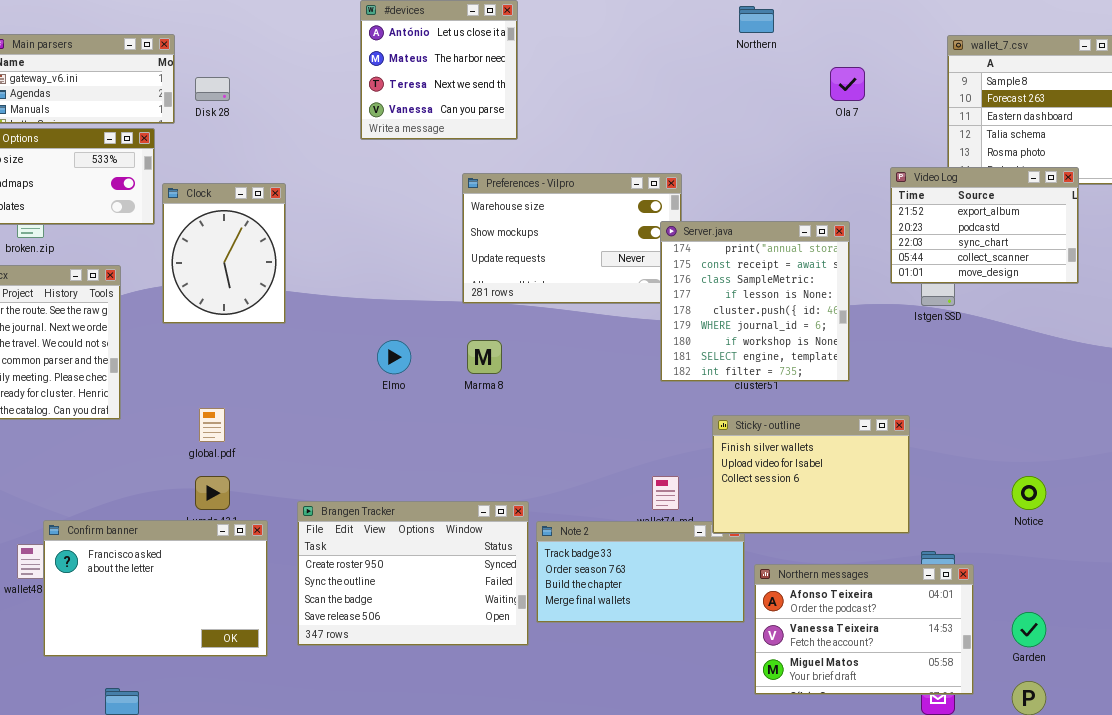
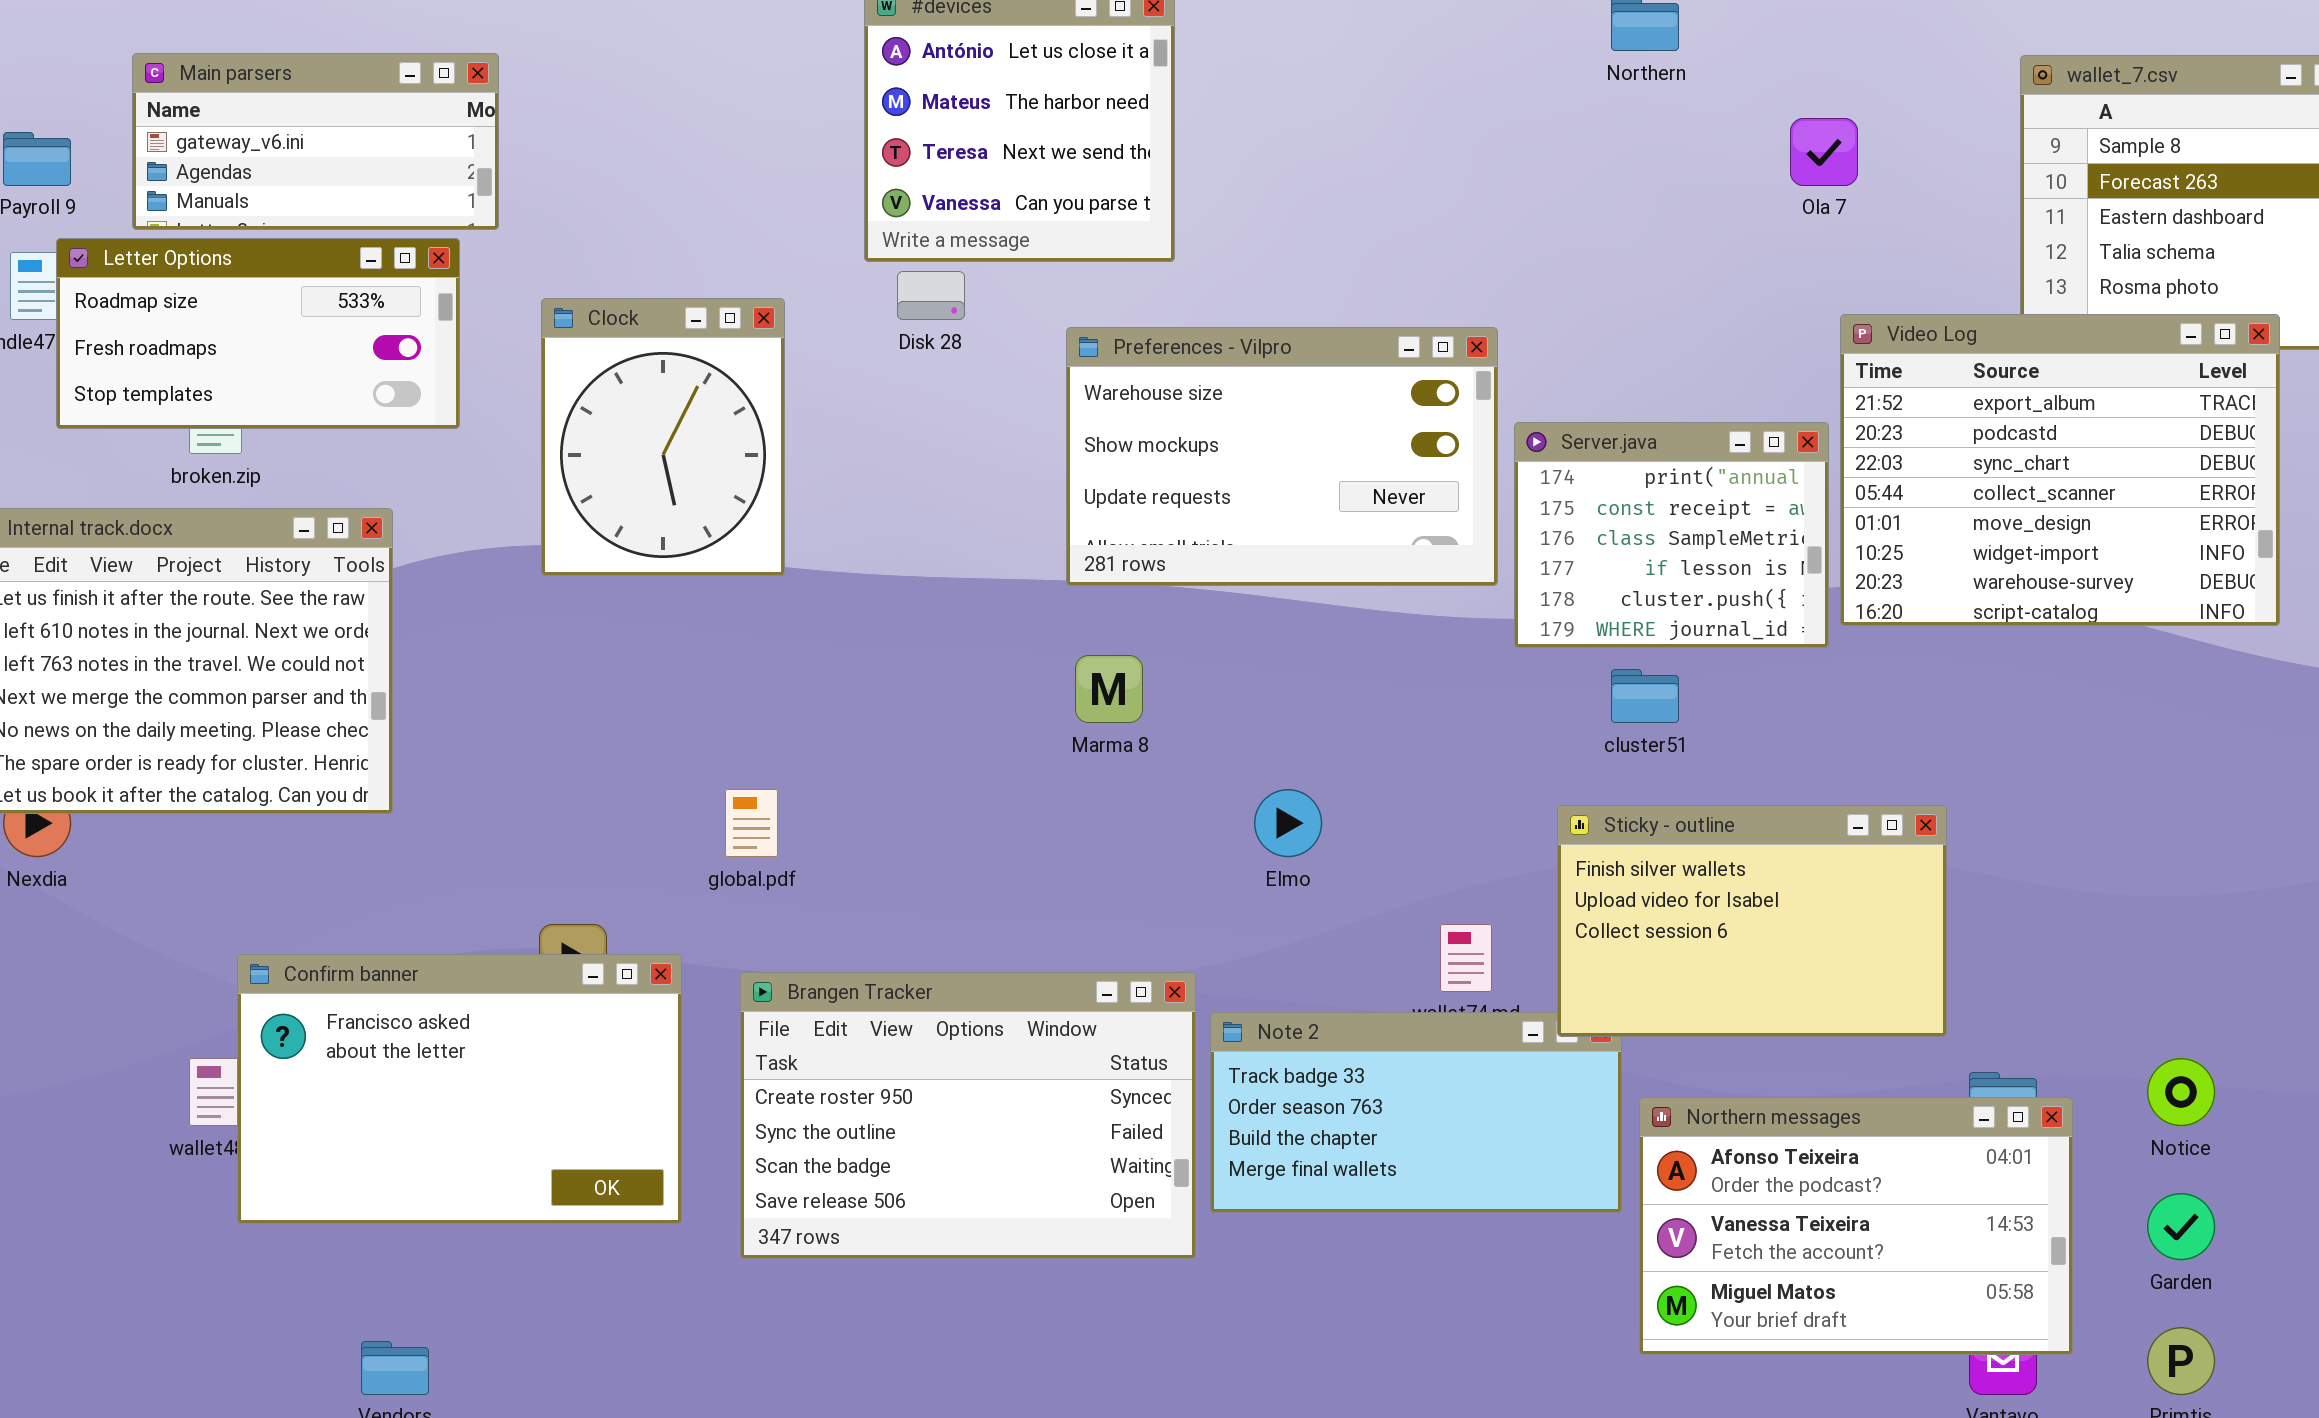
Disk 28: [195,77,230,101] -> [897,271,965,320], moved
Video Log: [890,167,1079,284] -> [1840,314,2280,626], resized
Clock: [162,183,286,324] -> [541,298,785,576], moved
Server.java: [660,221,850,382] -> [1514,422,1829,648], resized
Elmo: [377,340,411,374] -> [1254,789,1322,857], moved
global.pdf: [199,408,225,442] -> [725,789,778,857], moved
Notice: [1012,476,1046,510] -> [2147,1058,2215,1126], moved
Confirm banner: [43,520,268,657] -> [237,954,682,1224], moved

